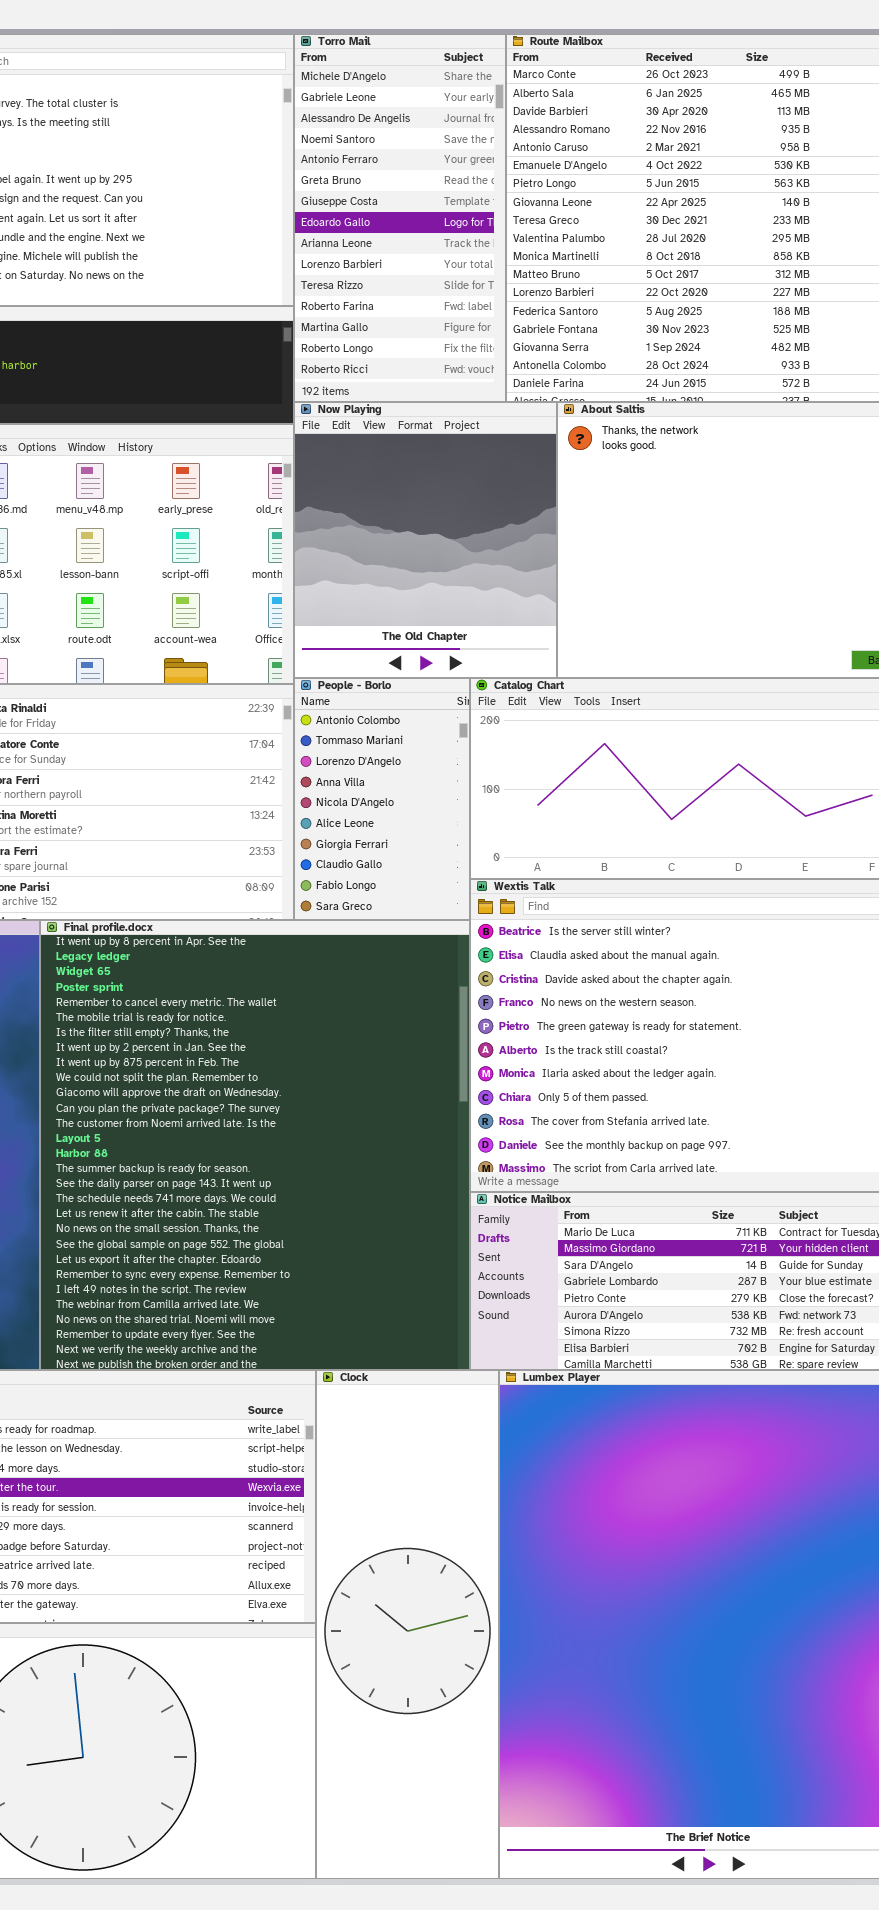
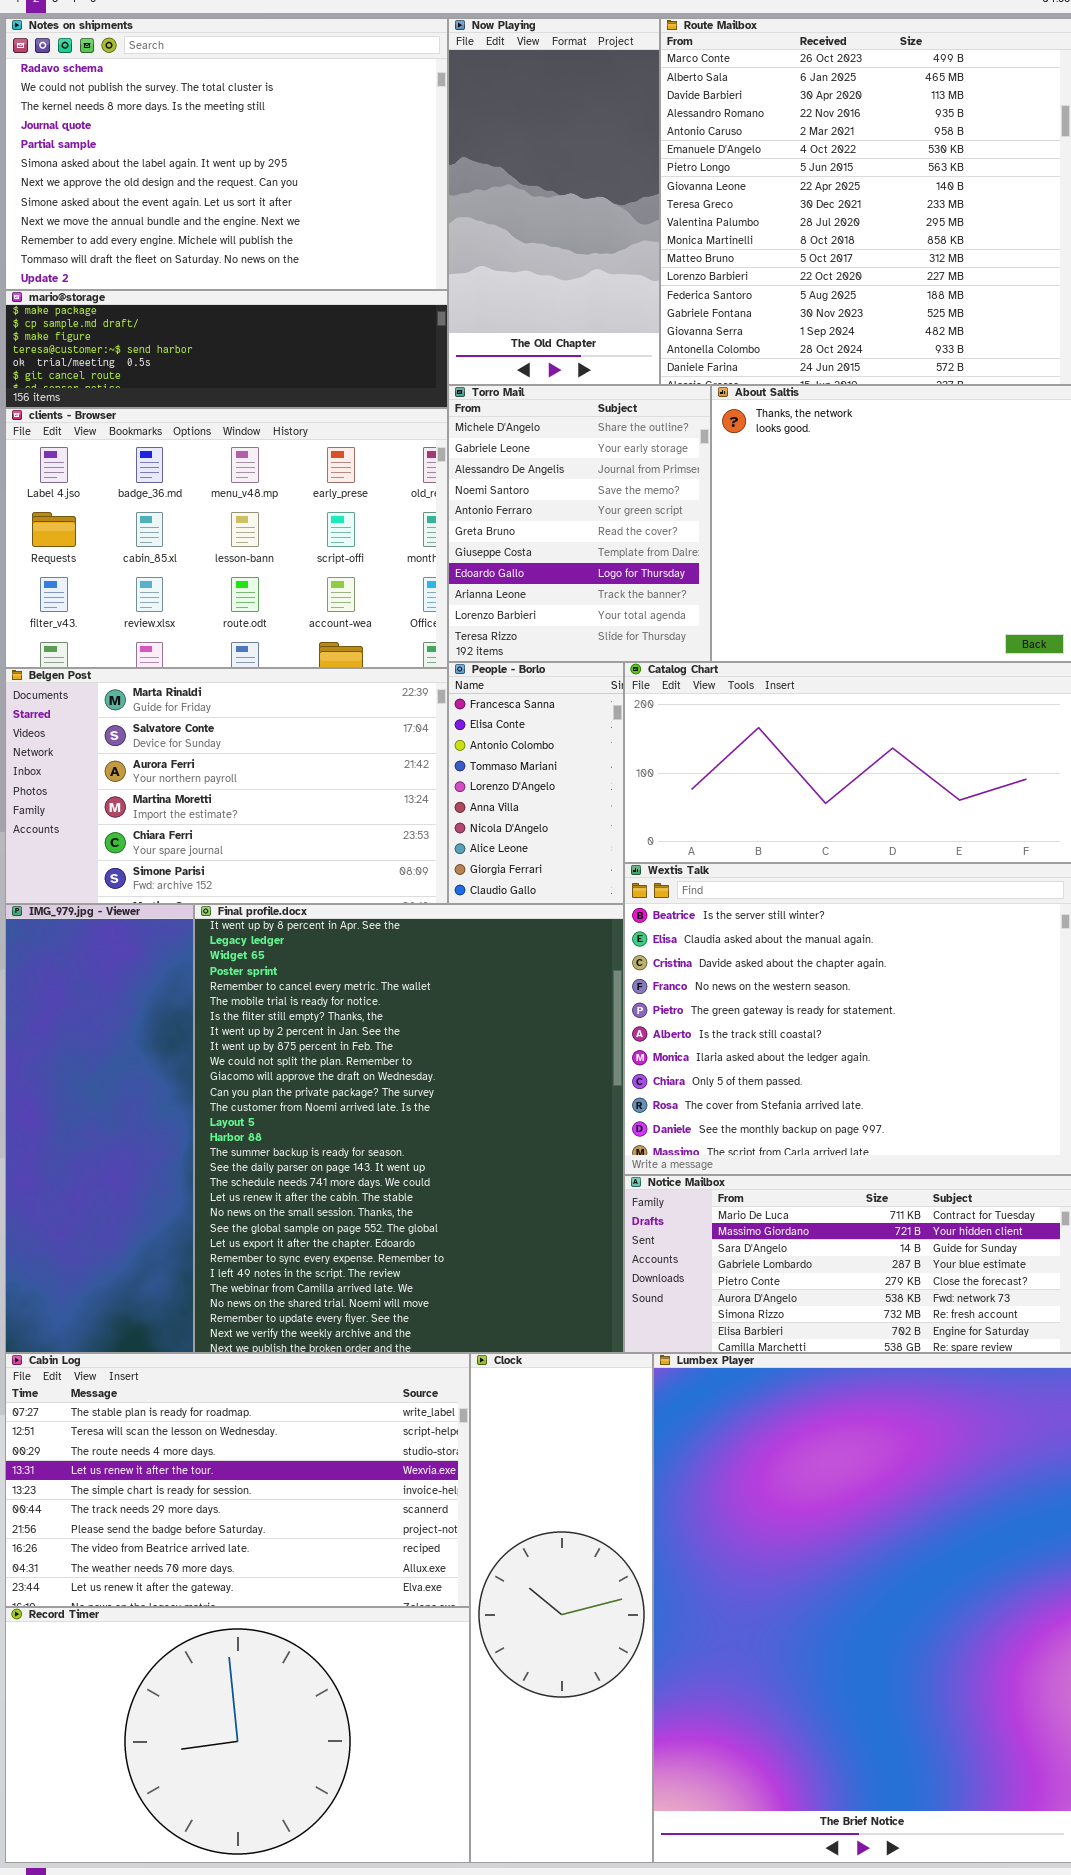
Torro Mail: [294,34,506,402] -> [448,385,711,662], moved, resized
Now Playing: [294,402,557,678] -> [448,18,660,385], moved, resized
People - Borlo: [294,678,470,920] -> [448,662,624,904], scrolled up 2 rows

